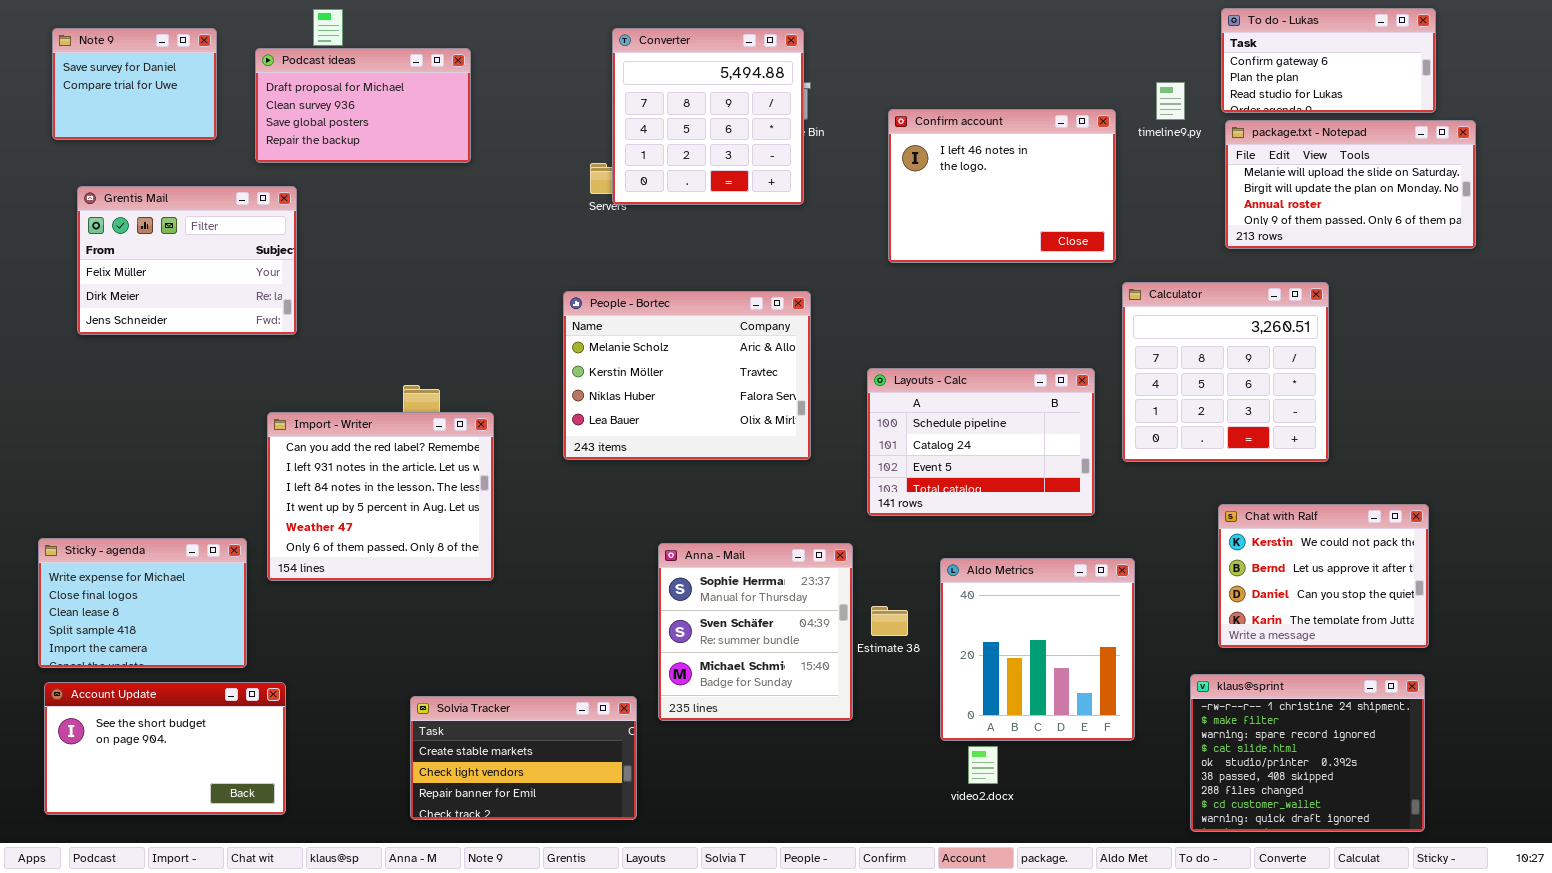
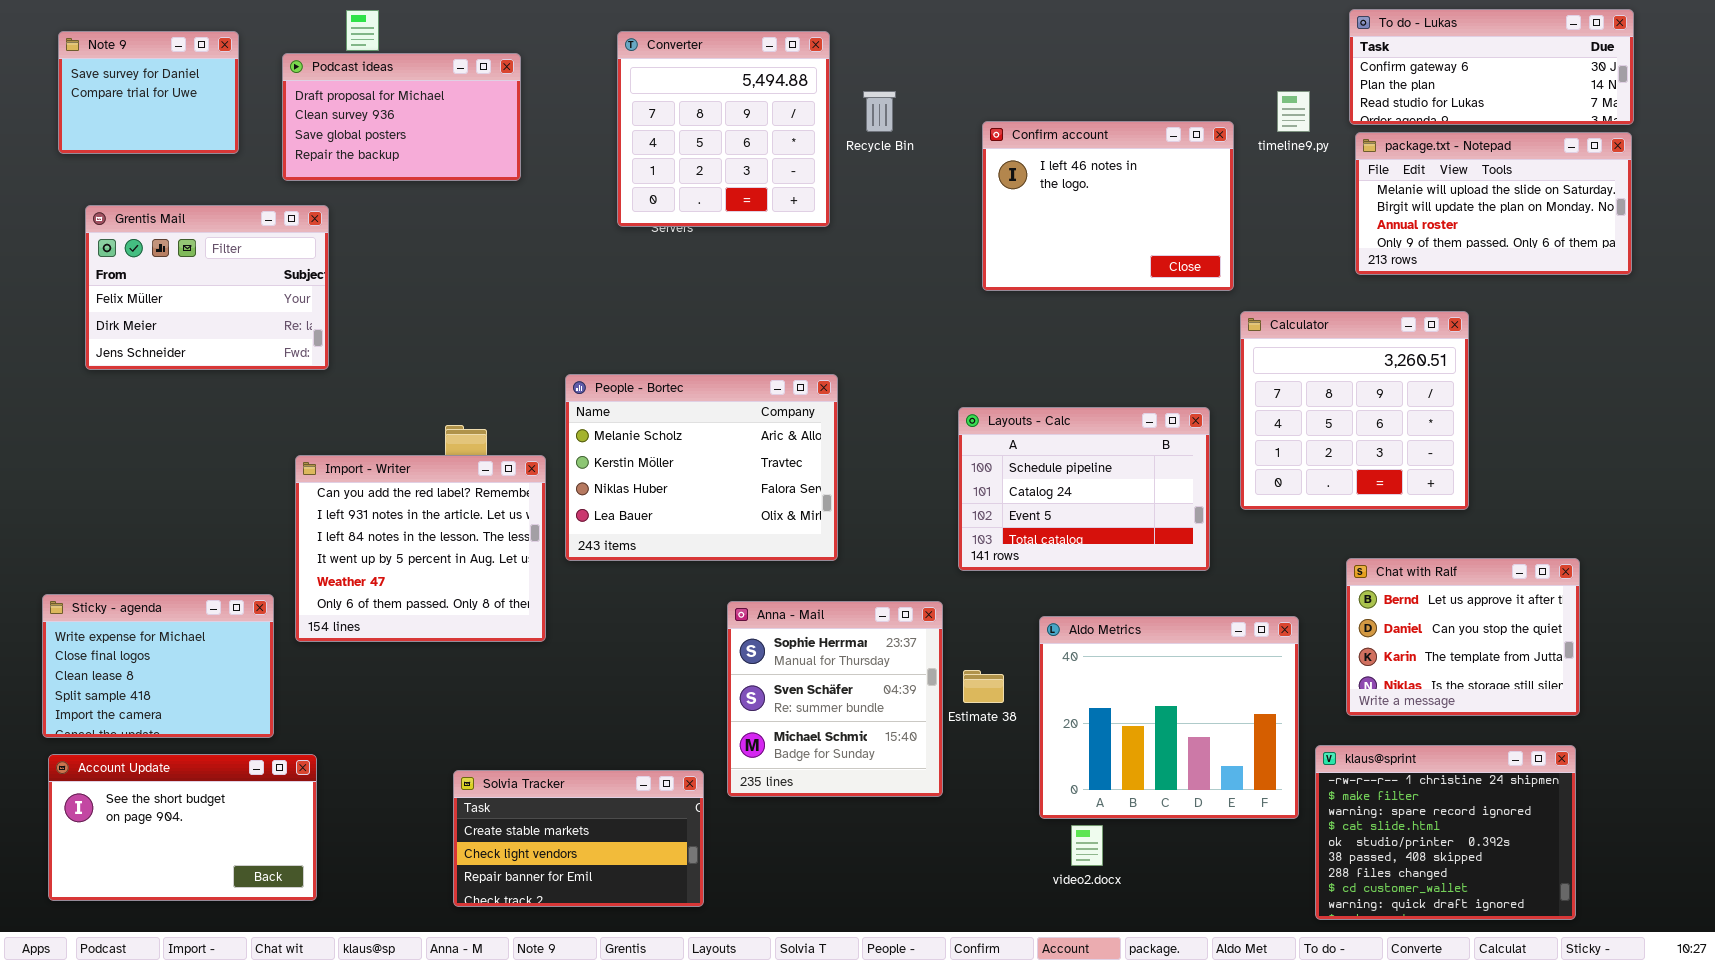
To do - Lukas: [1221,8,1436,113] -> [1349,9,1634,125], resized
Converter: [612,28,804,205] -> [617,31,830,227], moved
People - Bortec: [563,291,811,460] -> [565,374,838,561], moved
Chat with Ralf: [1218,504,1429,648] -> [1346,558,1580,716], scrolled down 1 row
Aldo Metrics: [940,558,1135,741] -> [1039,616,1299,819], resized

